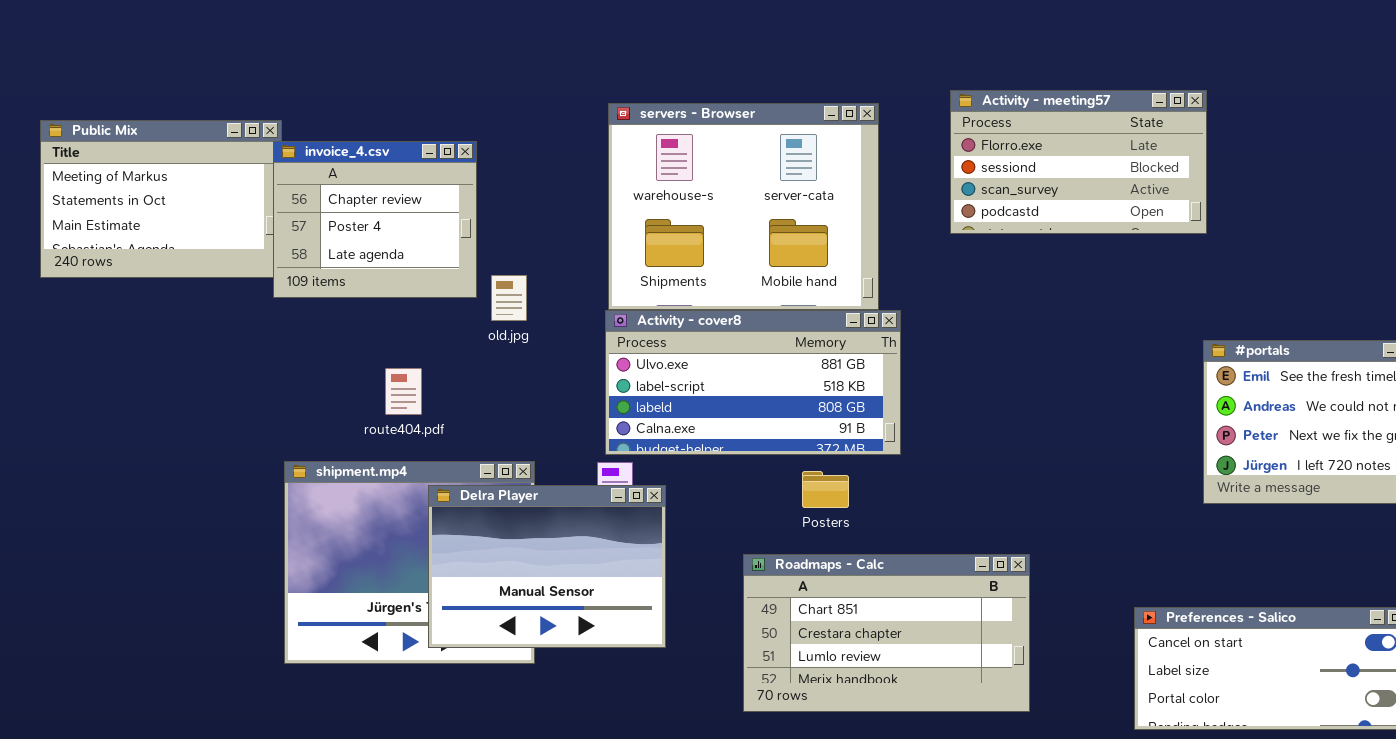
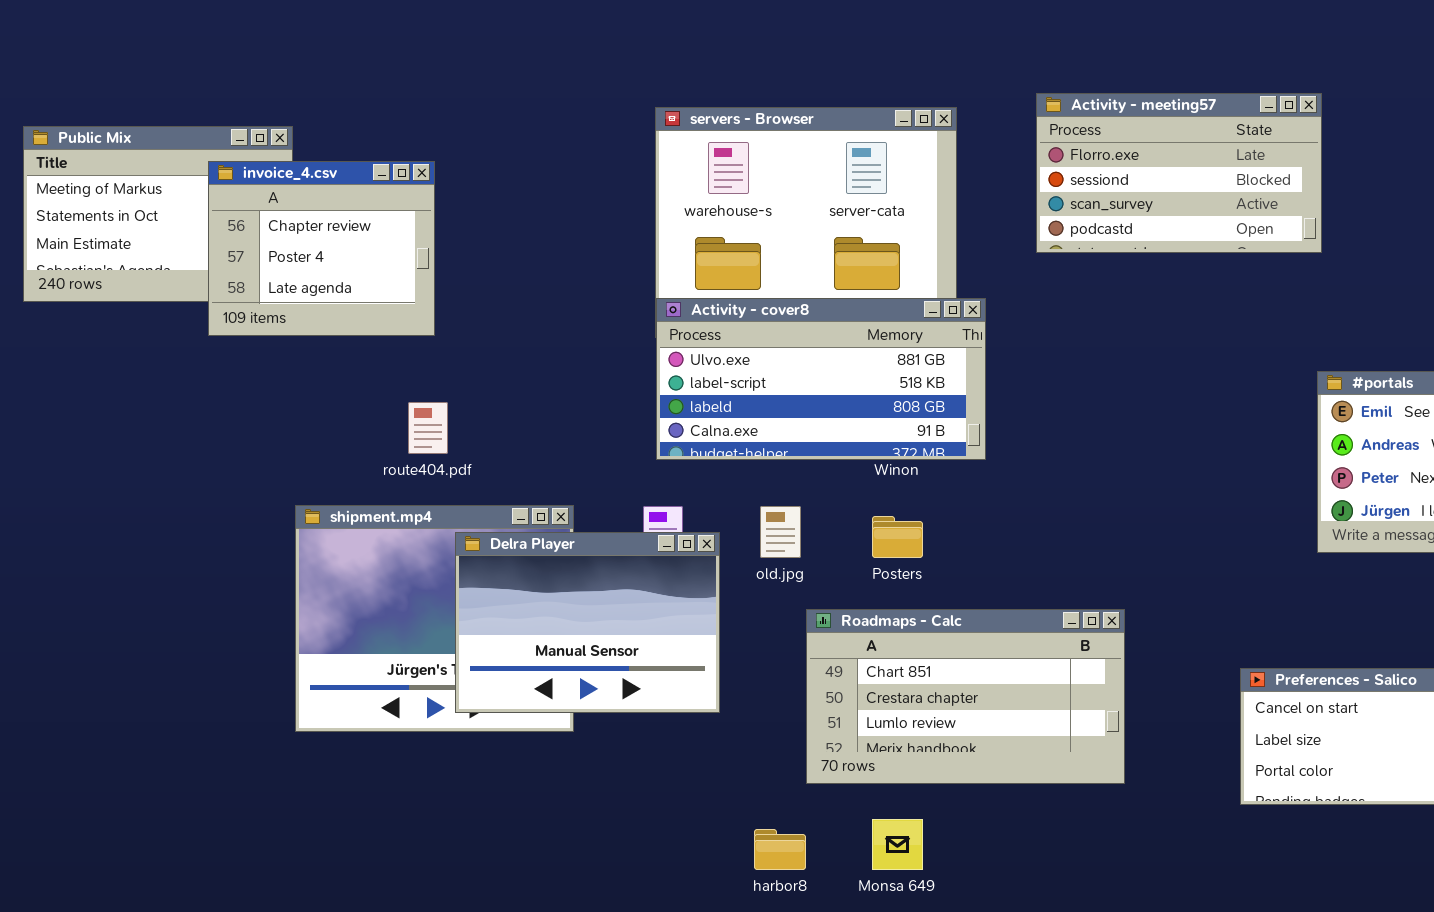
invoice_4.csv: [273,141,477,298] -> [208,161,435,336], moved
old.jpg: [491,275,527,321] -> [760,506,801,558], moved
Activity - cover8: [605,310,901,455] -> [656,298,986,460], moved

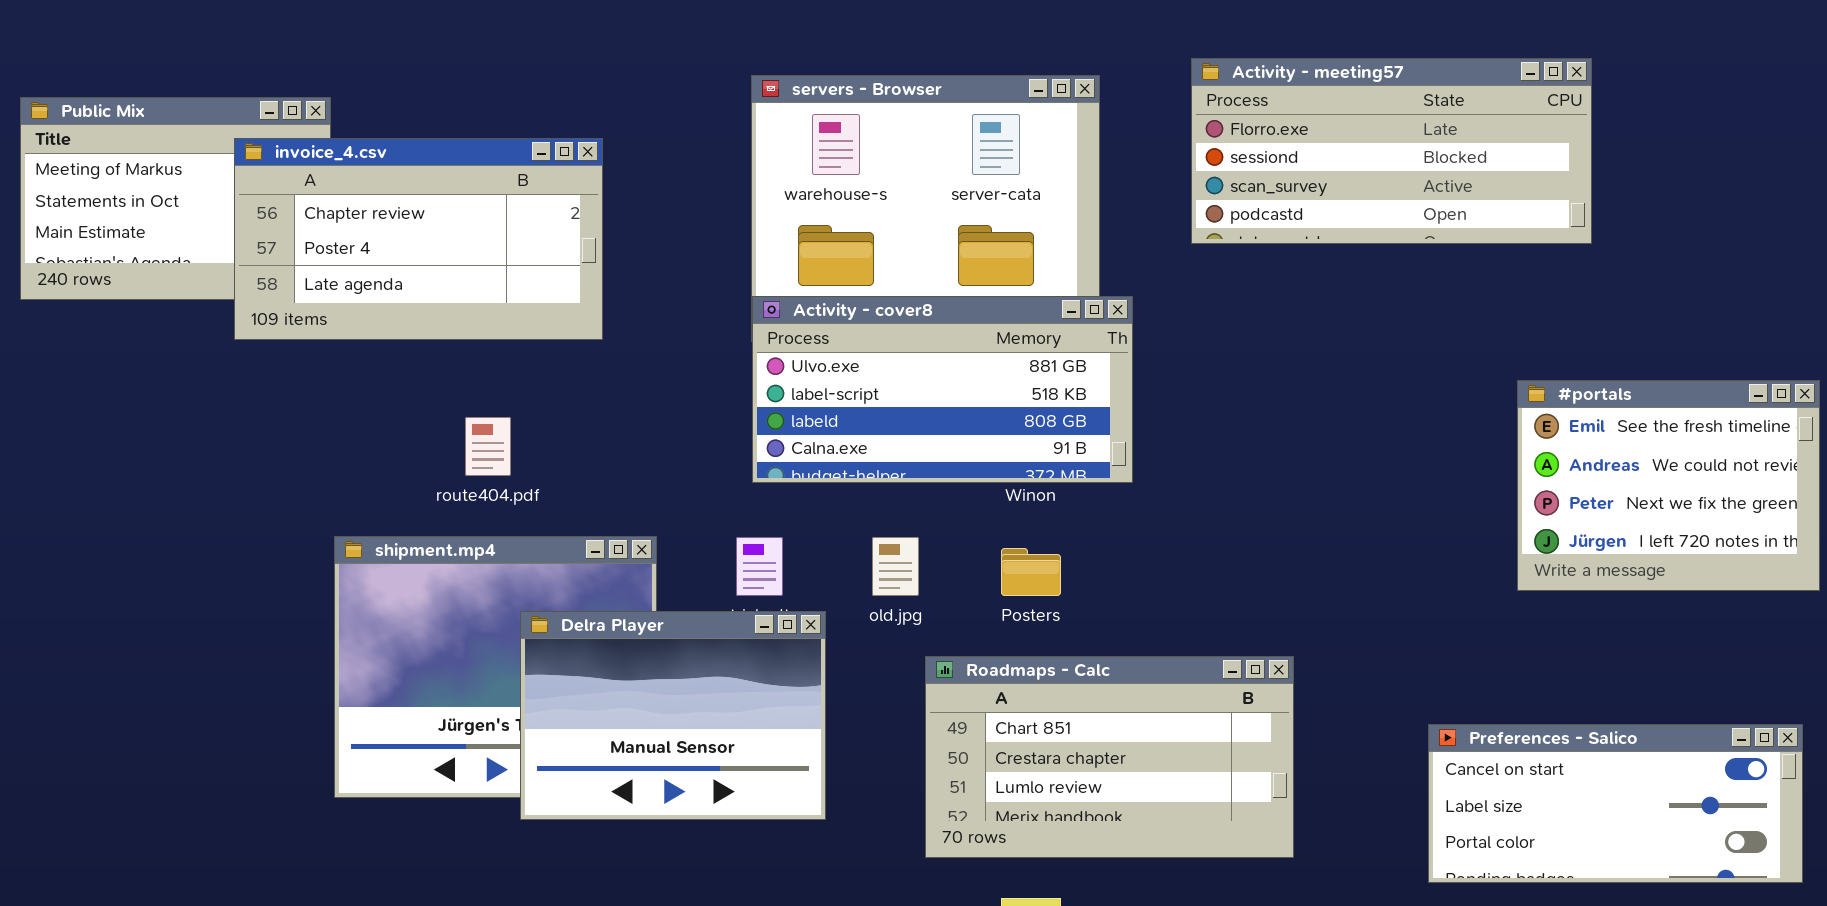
Activity - meeting57: [1036,93,1322,253] -> [1191,58,1592,244], resized
invoice_4.csv: [208,161,435,336] -> [234,138,603,340], resized
Delra Player: [455,532,720,713] -> [520,611,826,820], moved

